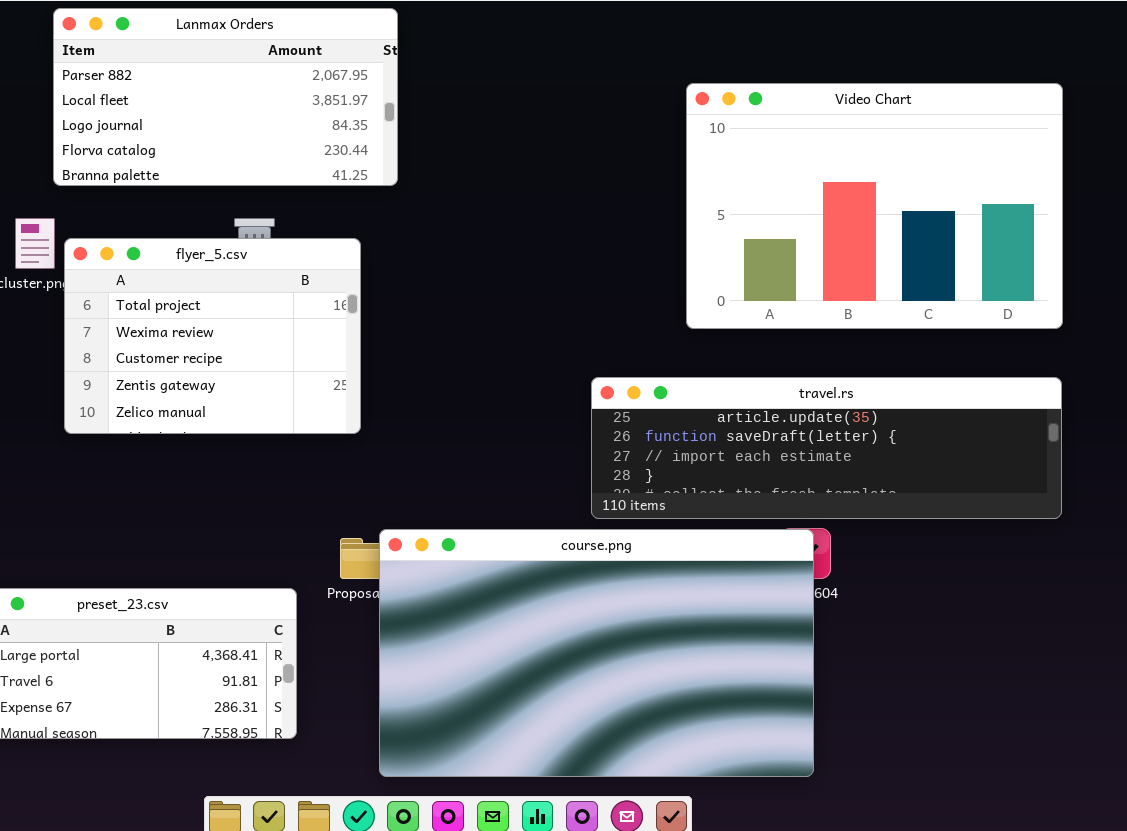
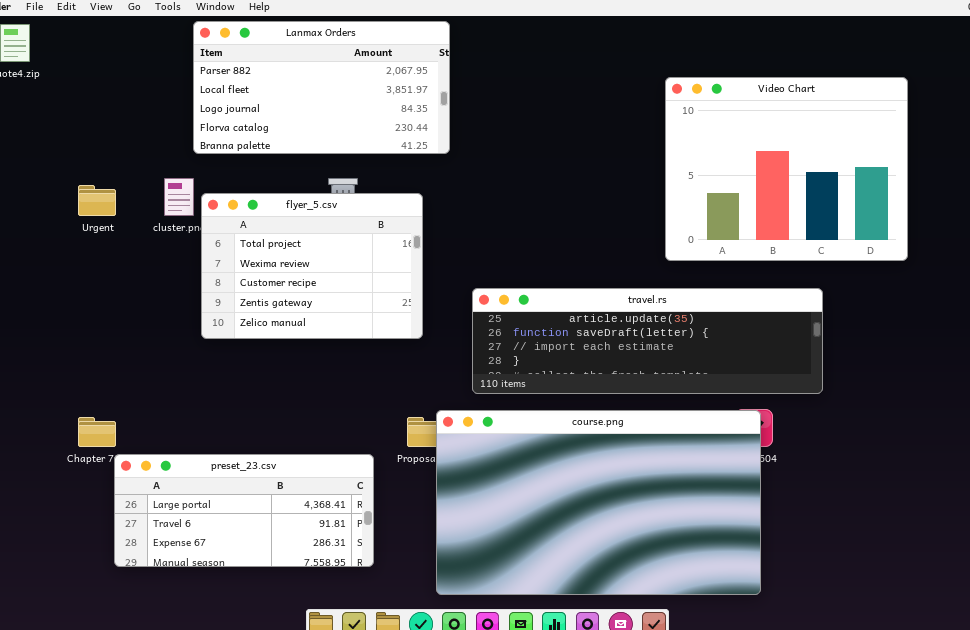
Video Chart: [686,83,1063,329] -> [665,77,908,261], resized
travel.rs: [591,377,1062,519] -> [472,288,823,394], moved

